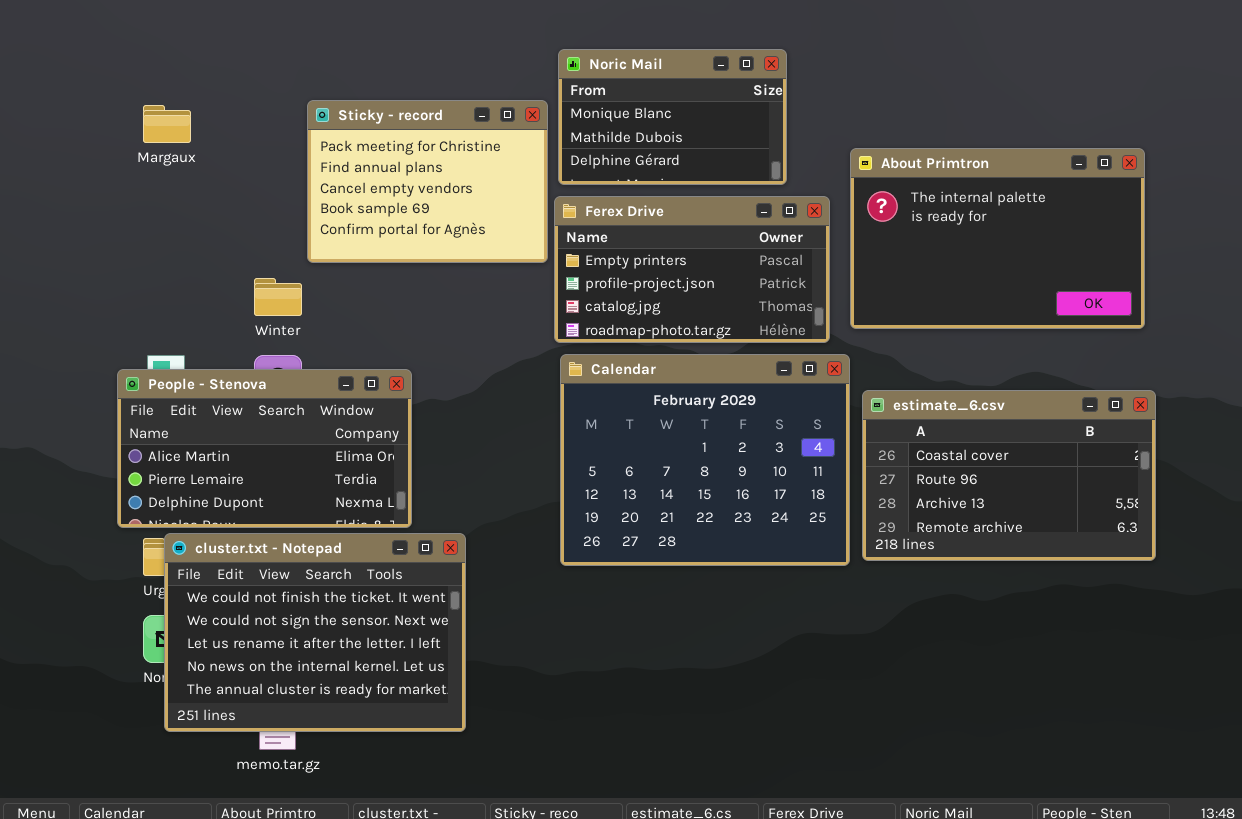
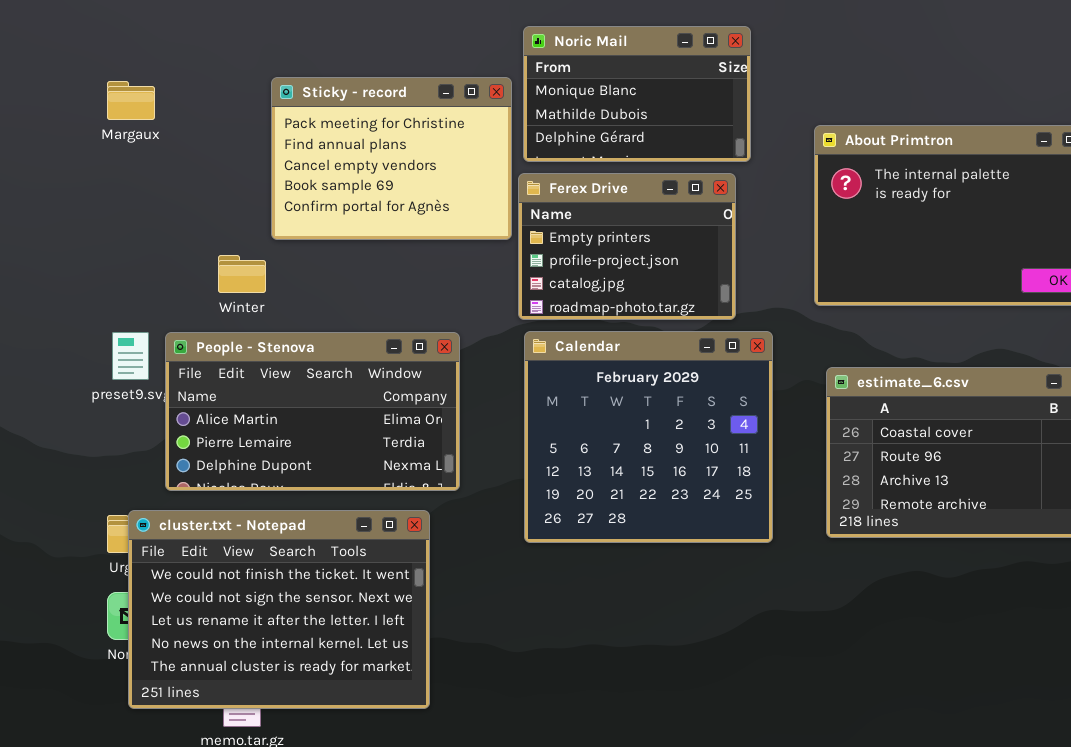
Ferex Drive: [554,196,830,343] -> [518,173,736,320], resized
Calendar: [560,354,850,566] -> [524,331,773,543], resized
People - Stenova: [117,369,412,528] -> [165,332,460,491], moved

